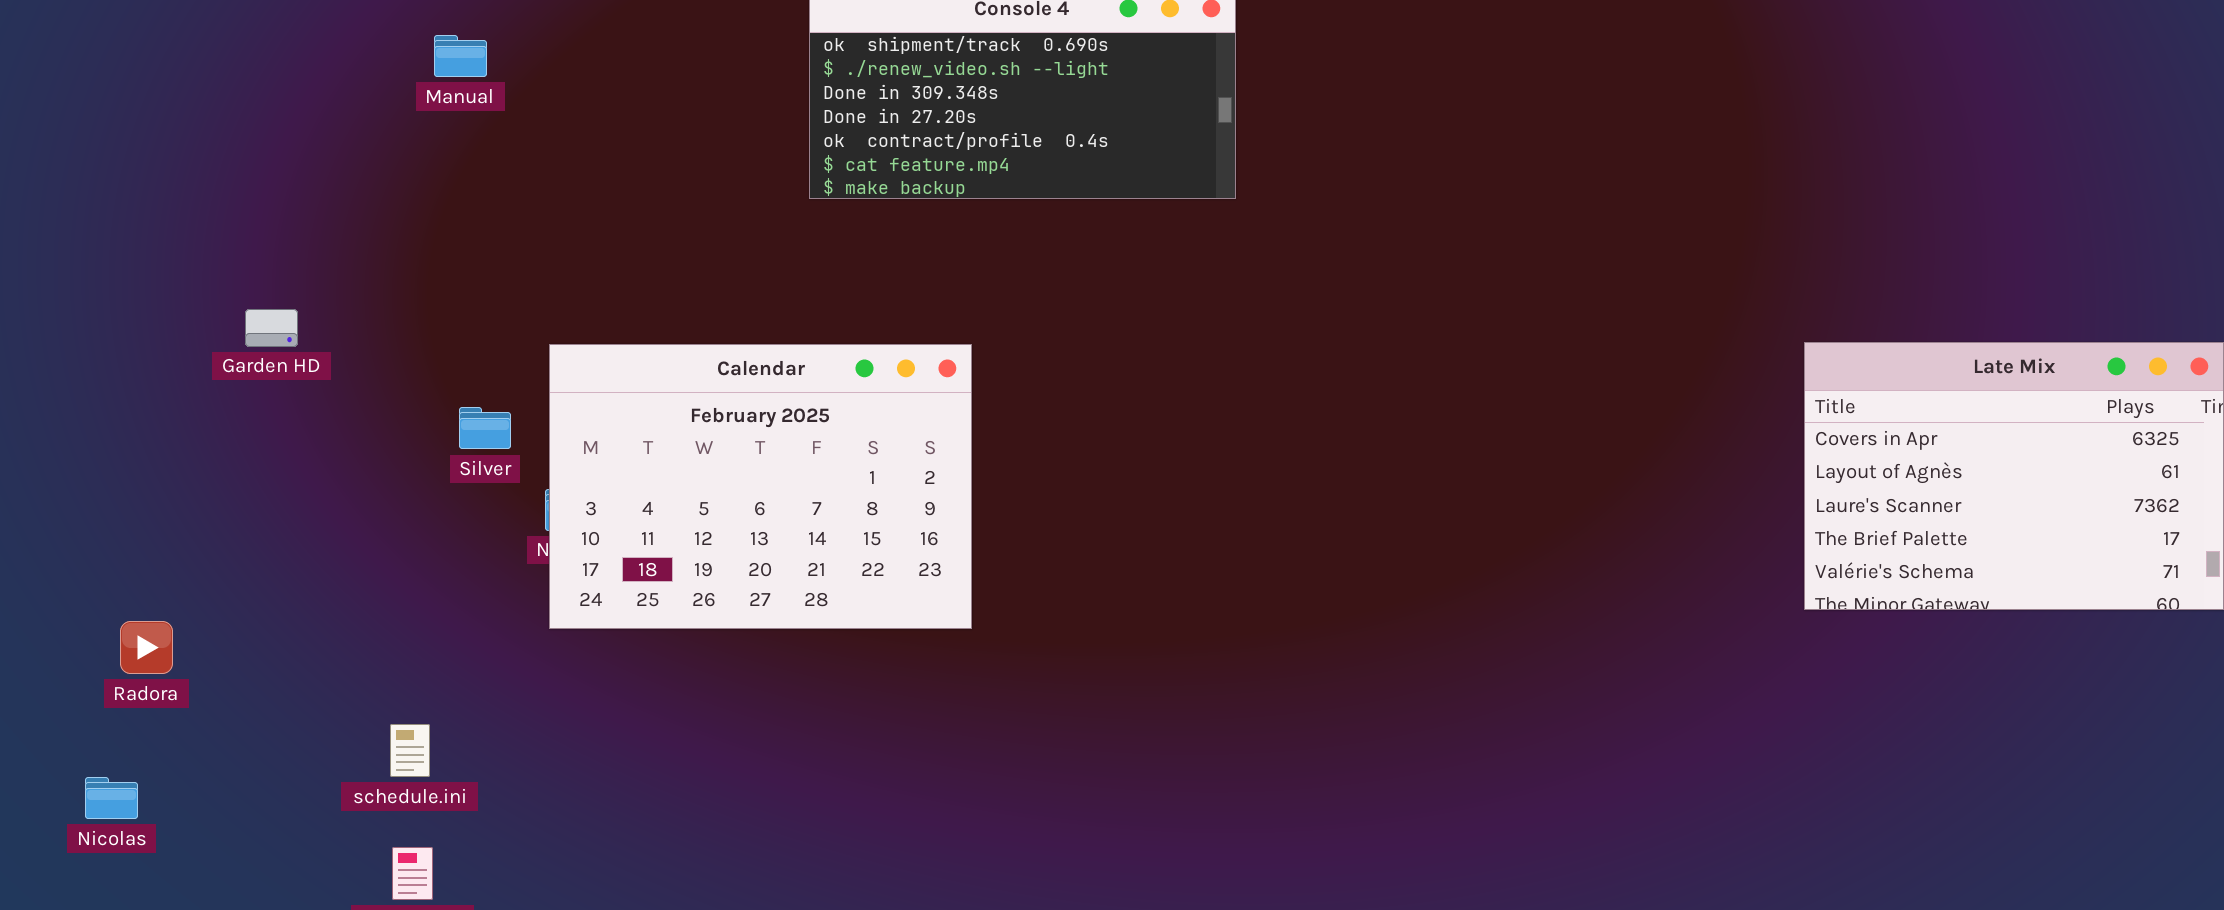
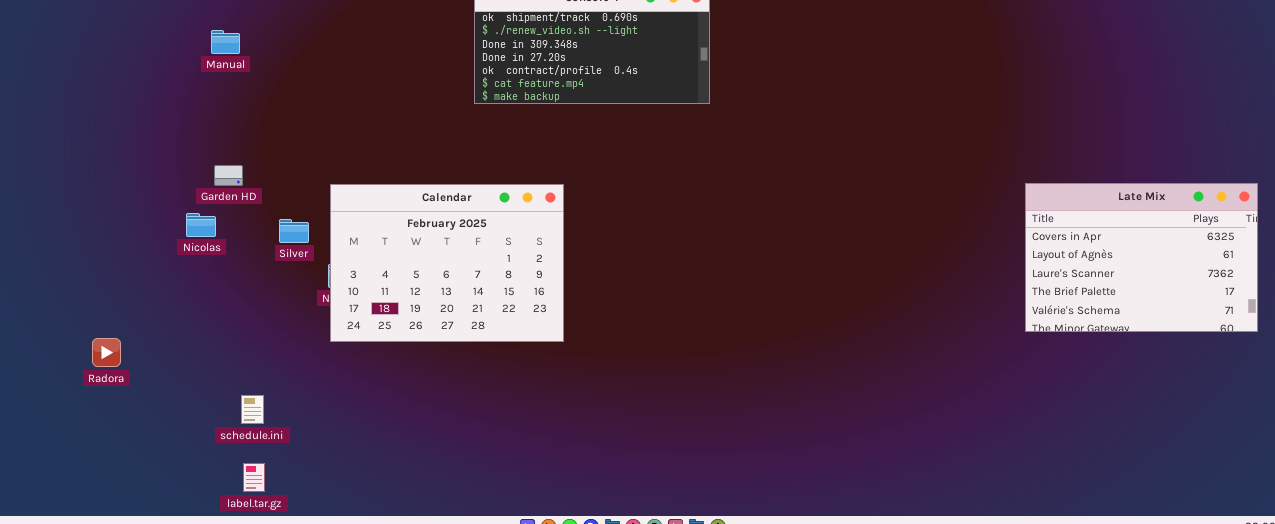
Manual: [434,35,487,77] -> [211,30,240,54], moved
Garden HD: [245,309,298,347] -> [214,165,243,186], moved
Nicolas: [85,777,138,819] -> [186,213,216,237], moved

